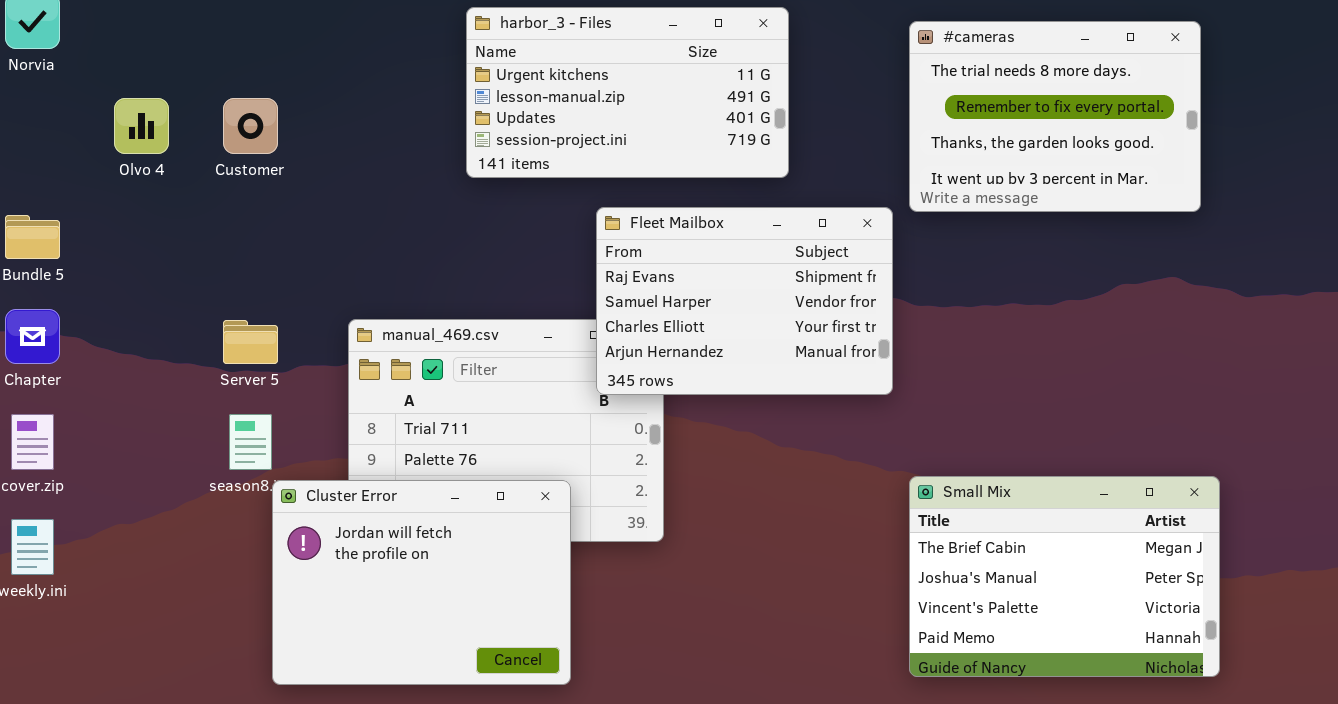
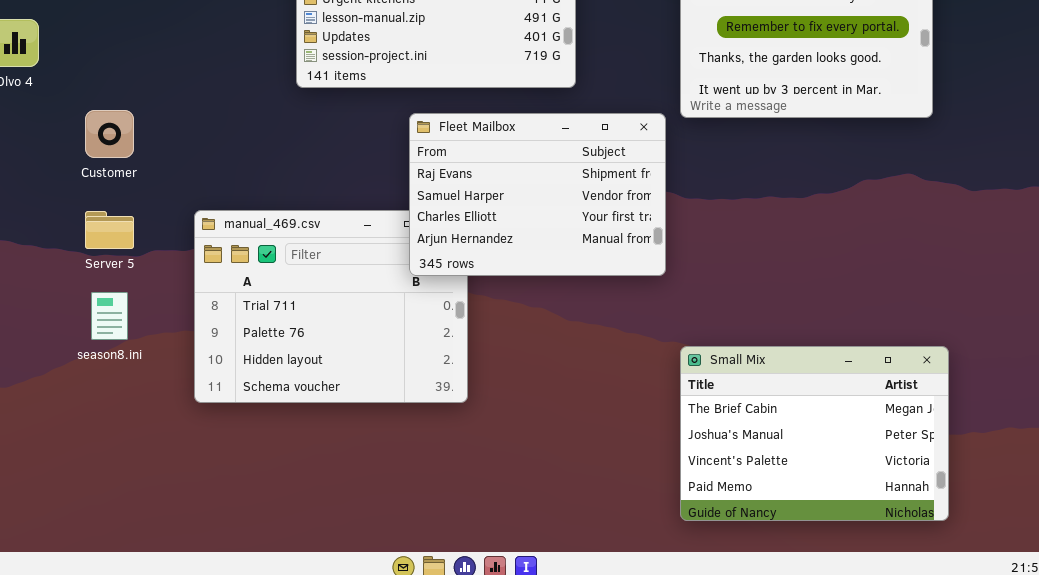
Customer: [223,98,278,154] -> [85,110,134,158], moved
Cluster Error: [272,480,571,685] -> none, closed

